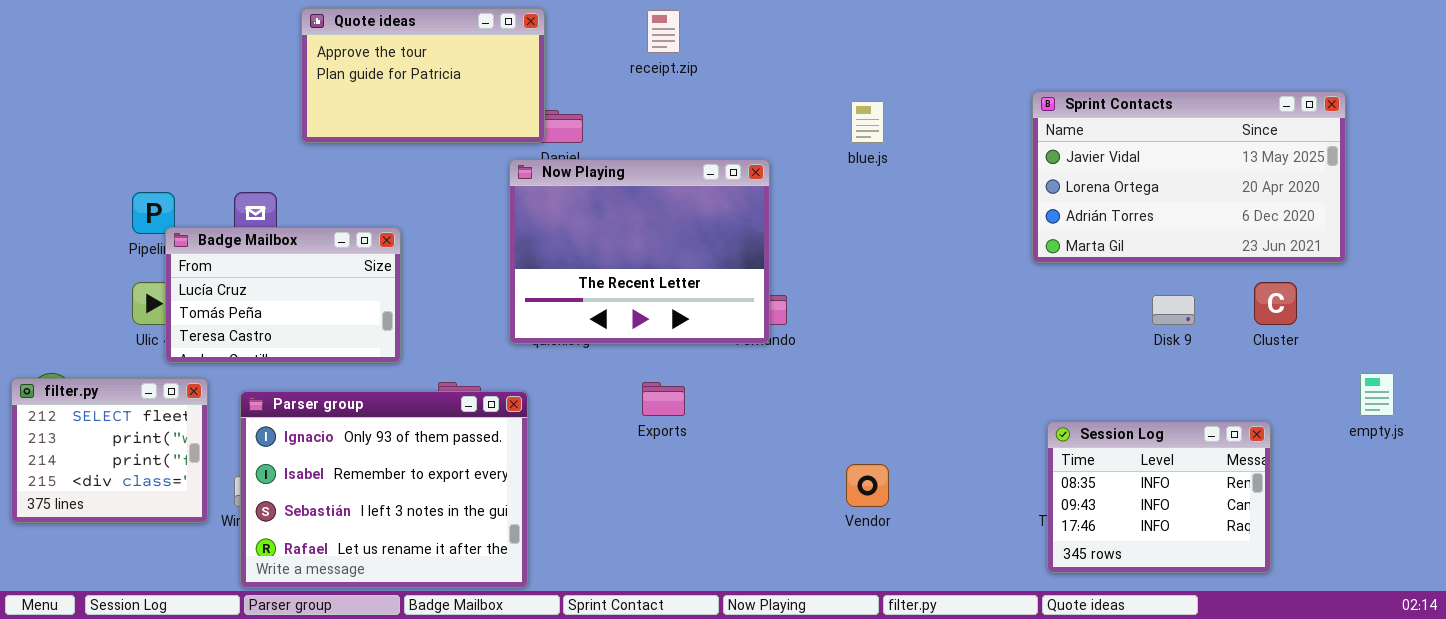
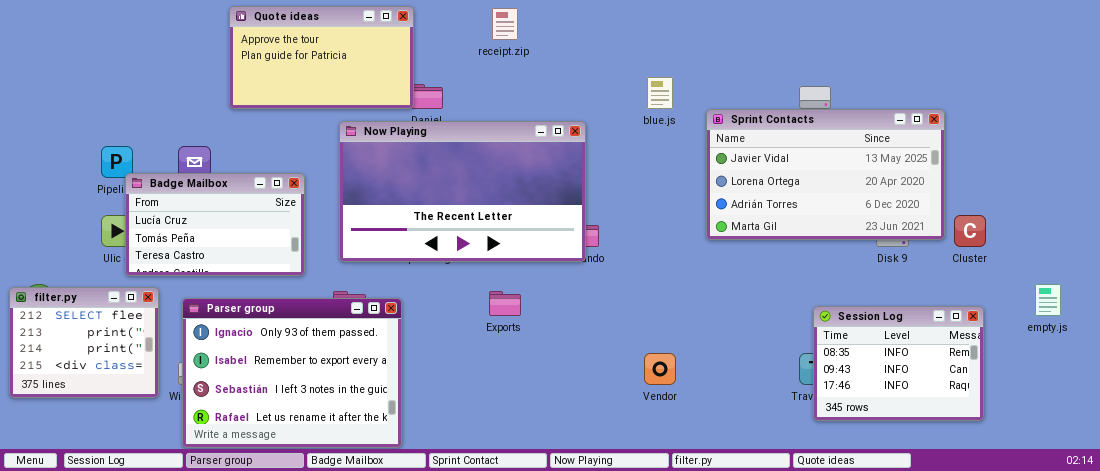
Sprint Contacts: [1032,91,1346,263] -> [706,109,945,240], moved
Now Playing: [509,159,770,344] -> [339,121,586,262], resized
Session Log: [1047,421,1271,573] -> [813,306,984,421], moved

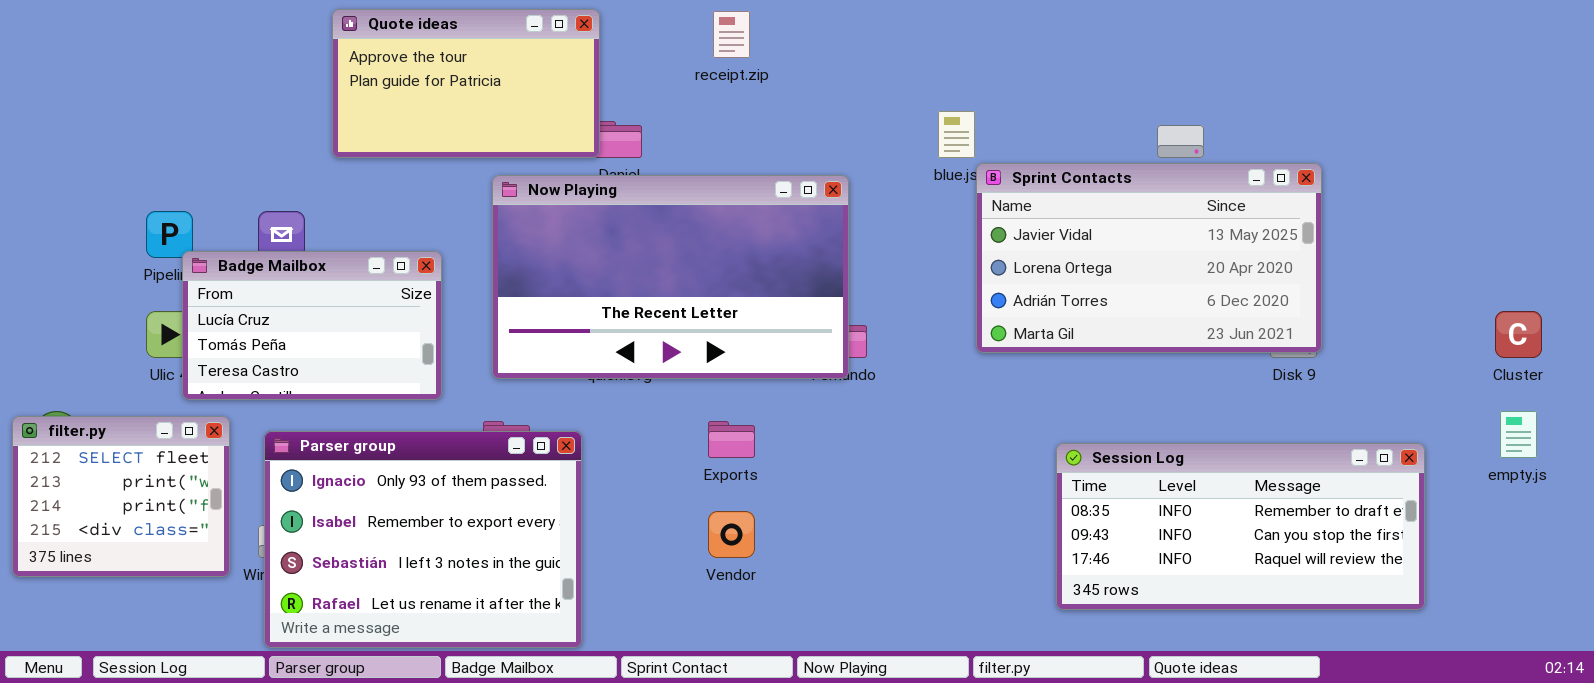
Sprint Contacts: [706,109,945,240] -> [976,163,1322,353], moved
Cluster: [954,215,986,247] -> [1495,311,1542,358], moved
Session Log: [813,306,984,421] -> [1056,443,1425,610], resized
Vendor: [644,353,676,385] -> [708,511,755,558], moved

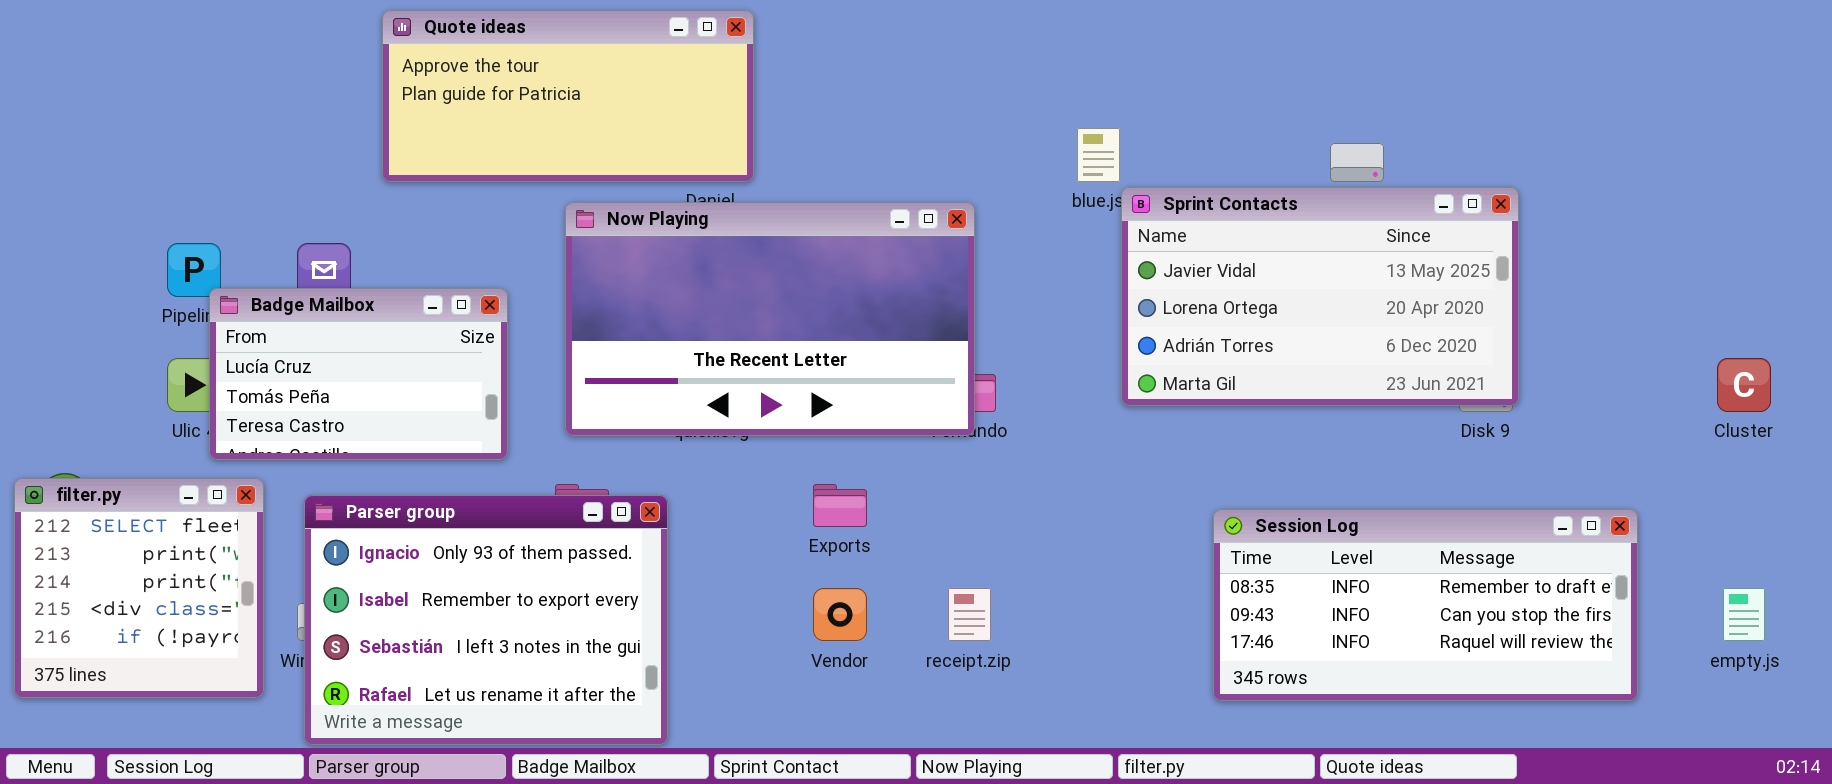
Quote ideas: [332,9,600,158] -> [382,10,754,182], resized
receipt.zip: [713,11,750,58] -> [948,588,991,641], moved
empty.js: [1500,411,1537,458] -> [1723,588,1765,641], moved
filter.py: [12,416,230,577] -> [14,478,264,698], resized

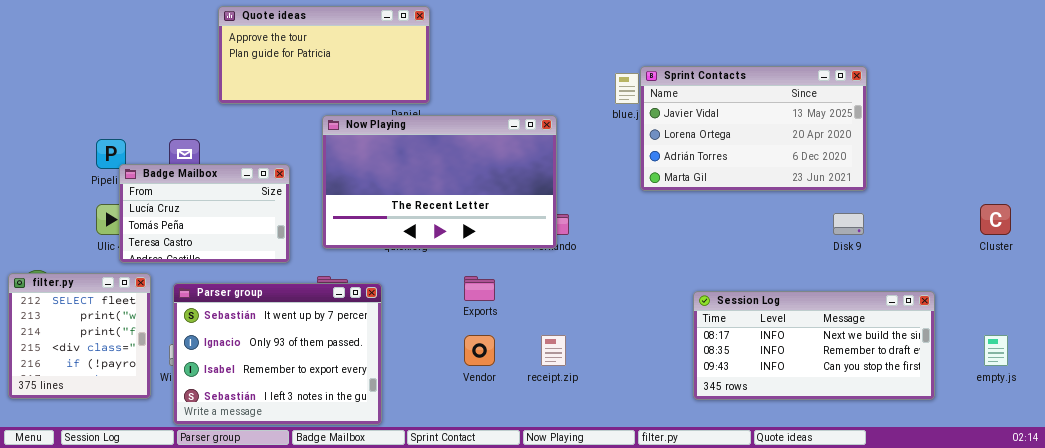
Sprint Contacts: [1121,187,1519,406] -> [640,66,867,191], moved
Parser group: [304,495,668,745] -> [173,283,382,425], scrolled up 1 row
Session Log: [1213,509,1638,701] -> [693,291,935,400], scrolled up 1 row

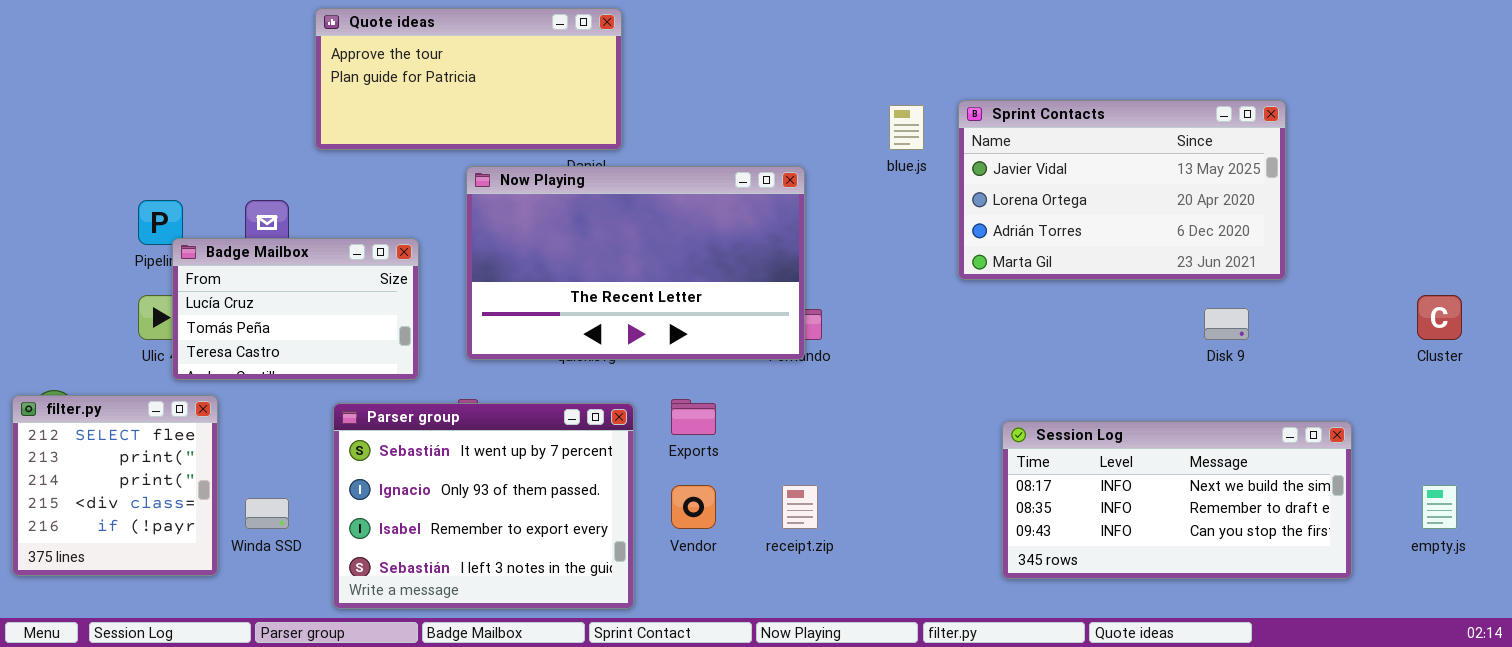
Sprint Contacts: [640,66,867,191] -> [958,100,1286,280], moved
Parser group: [173,283,382,425] -> [333,403,634,609], moved

